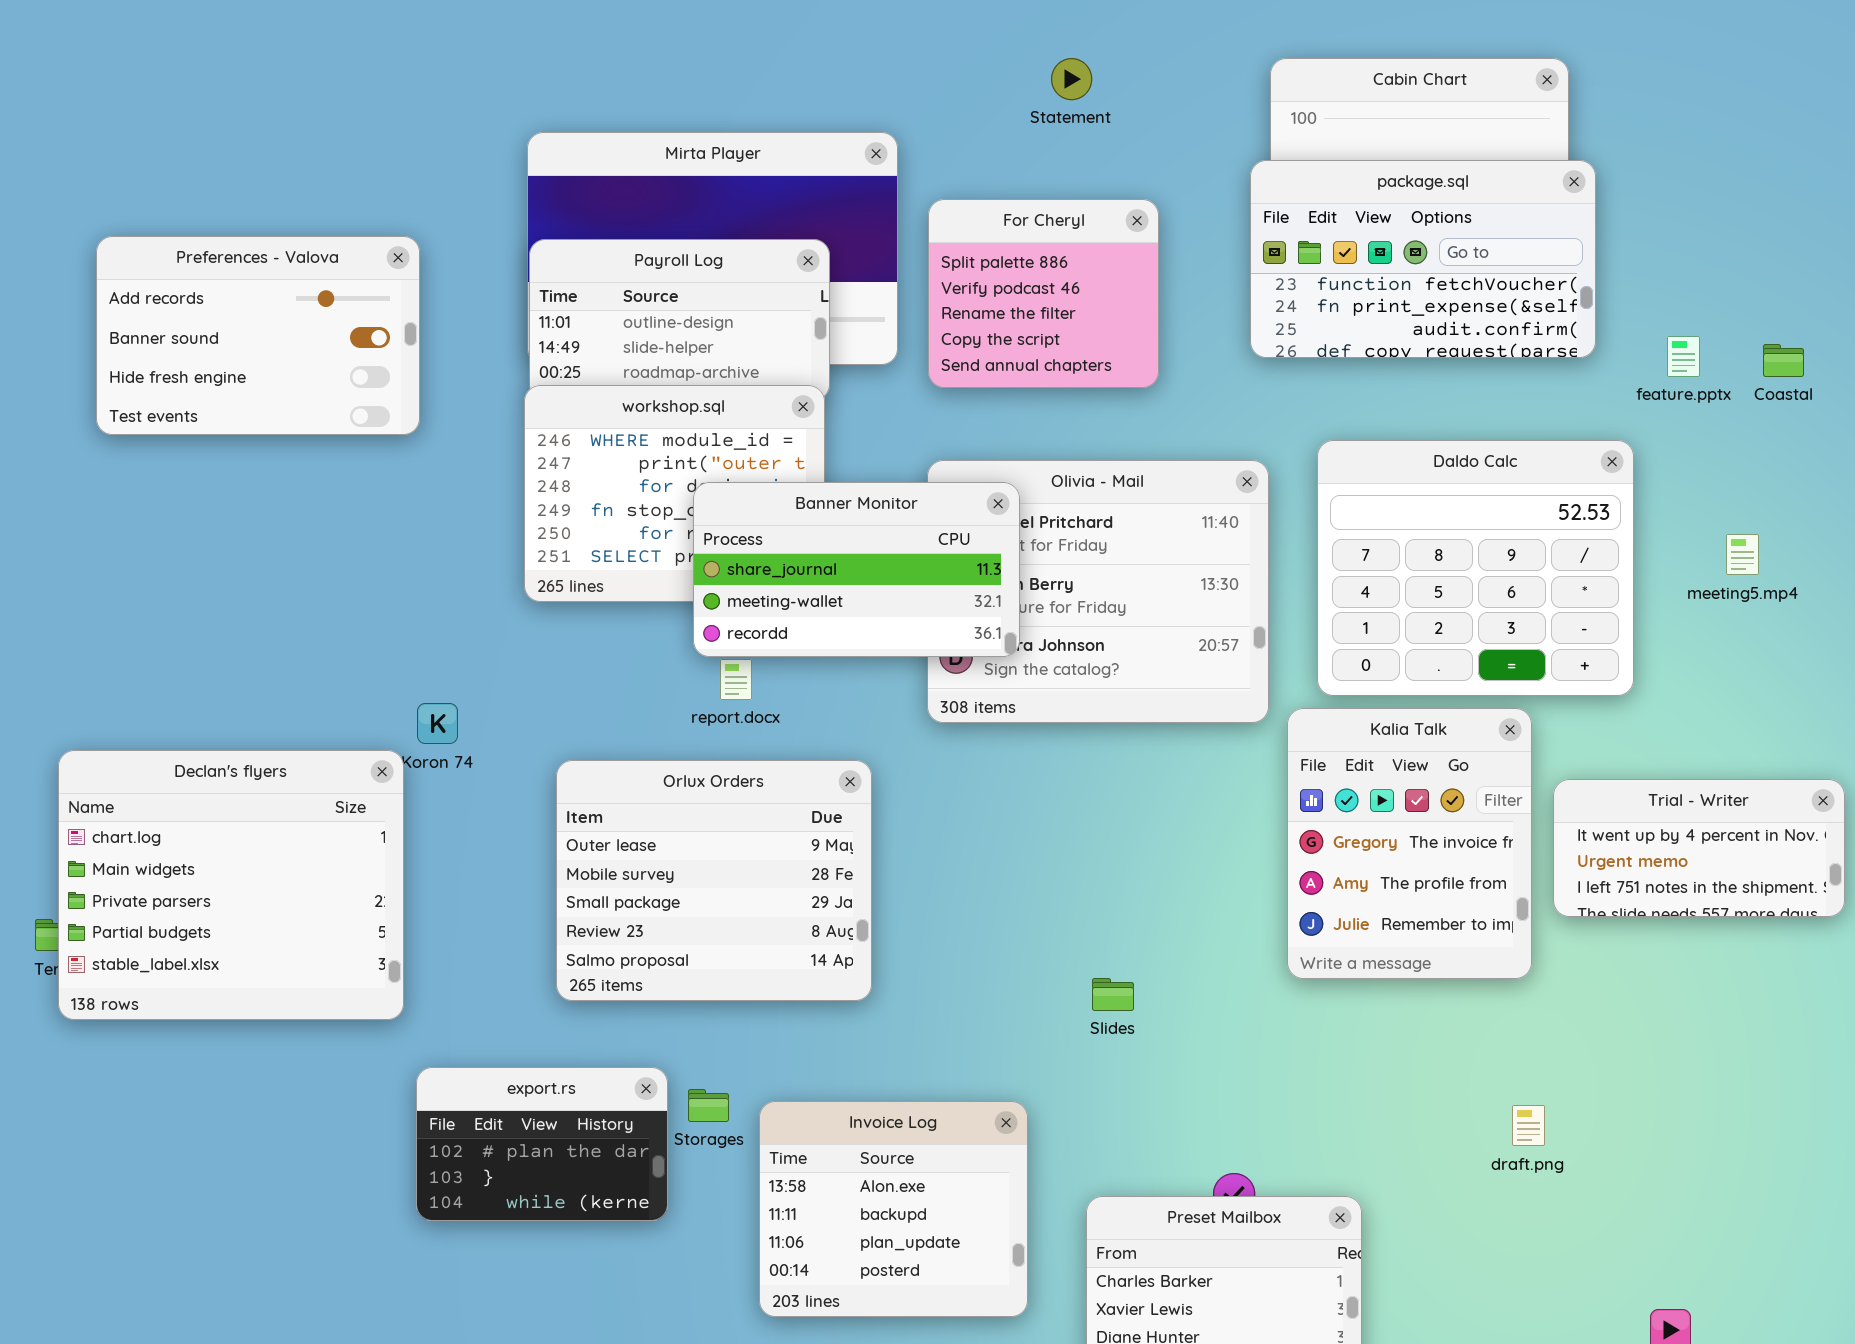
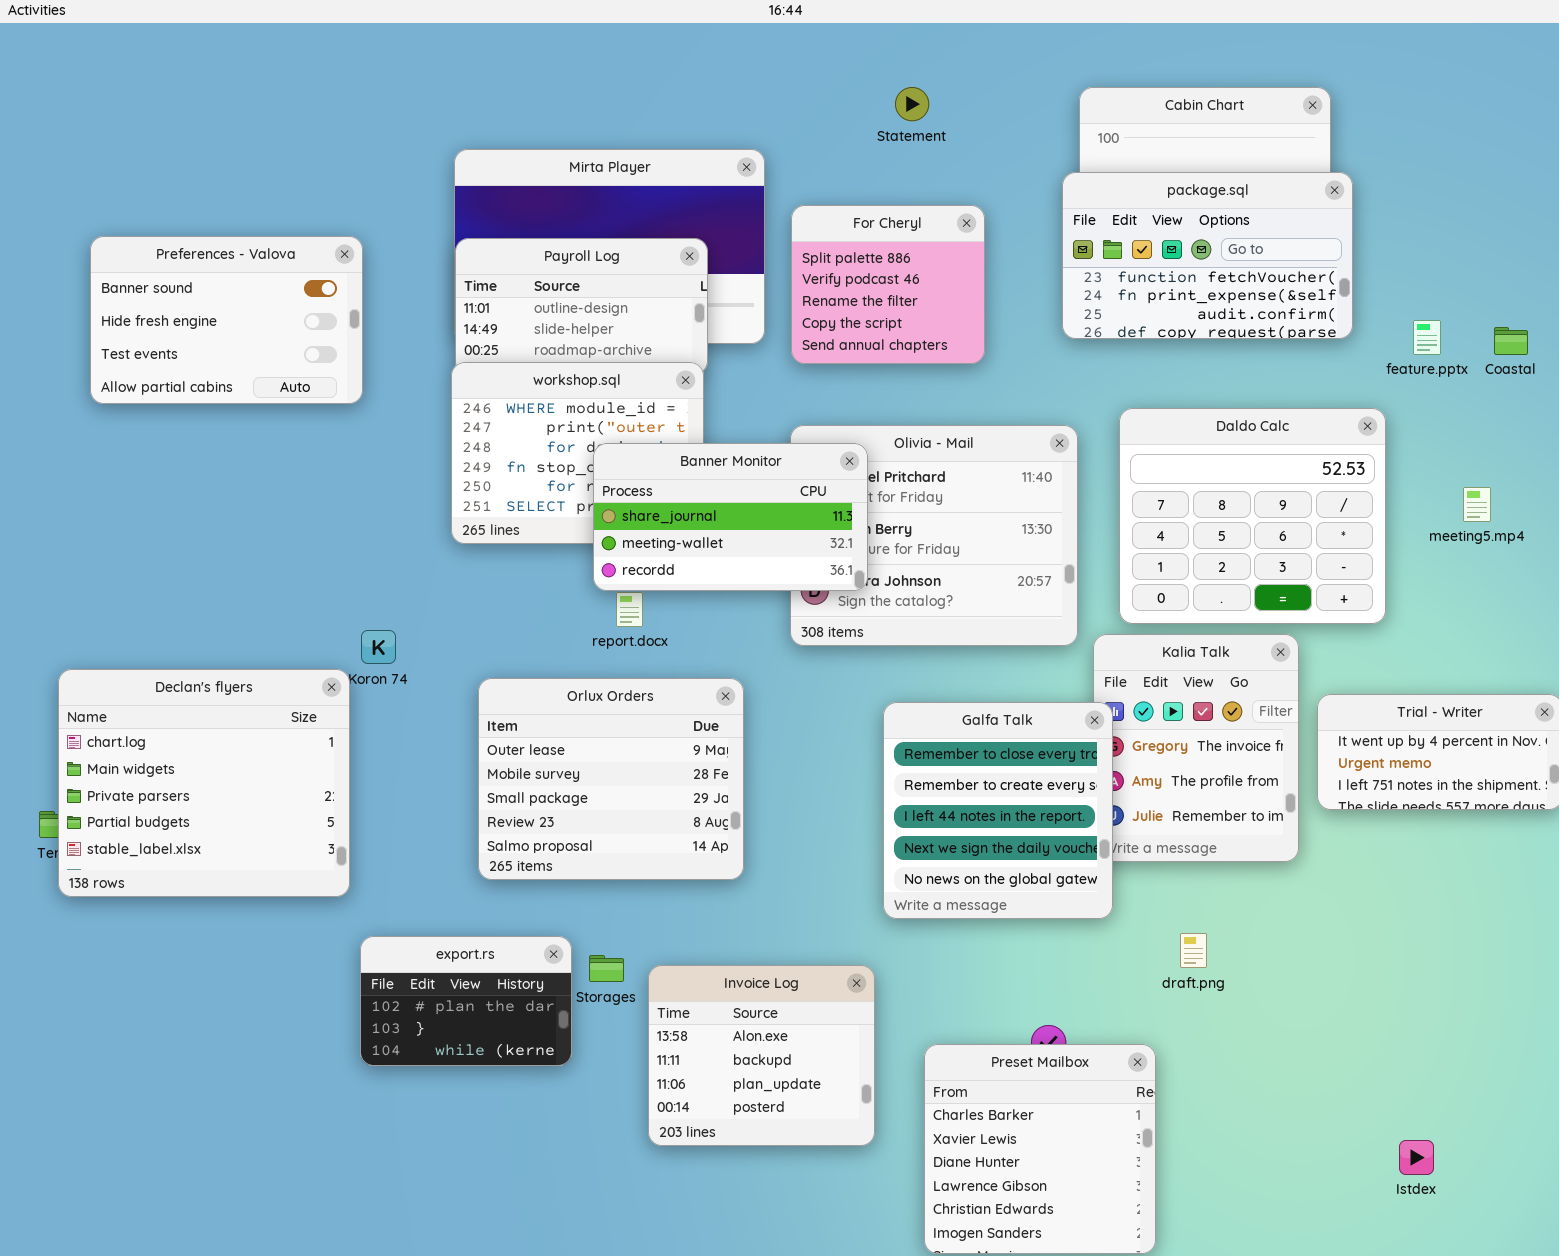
Preferences - Valova: [96,236,420,435] -> [90,236,363,404], scrolled down 1 row
Galfa Talk: none -> [883,702,1113,919], opened
draft.png: [1512,1105,1545,1146] -> [1180,933,1207,968], moved

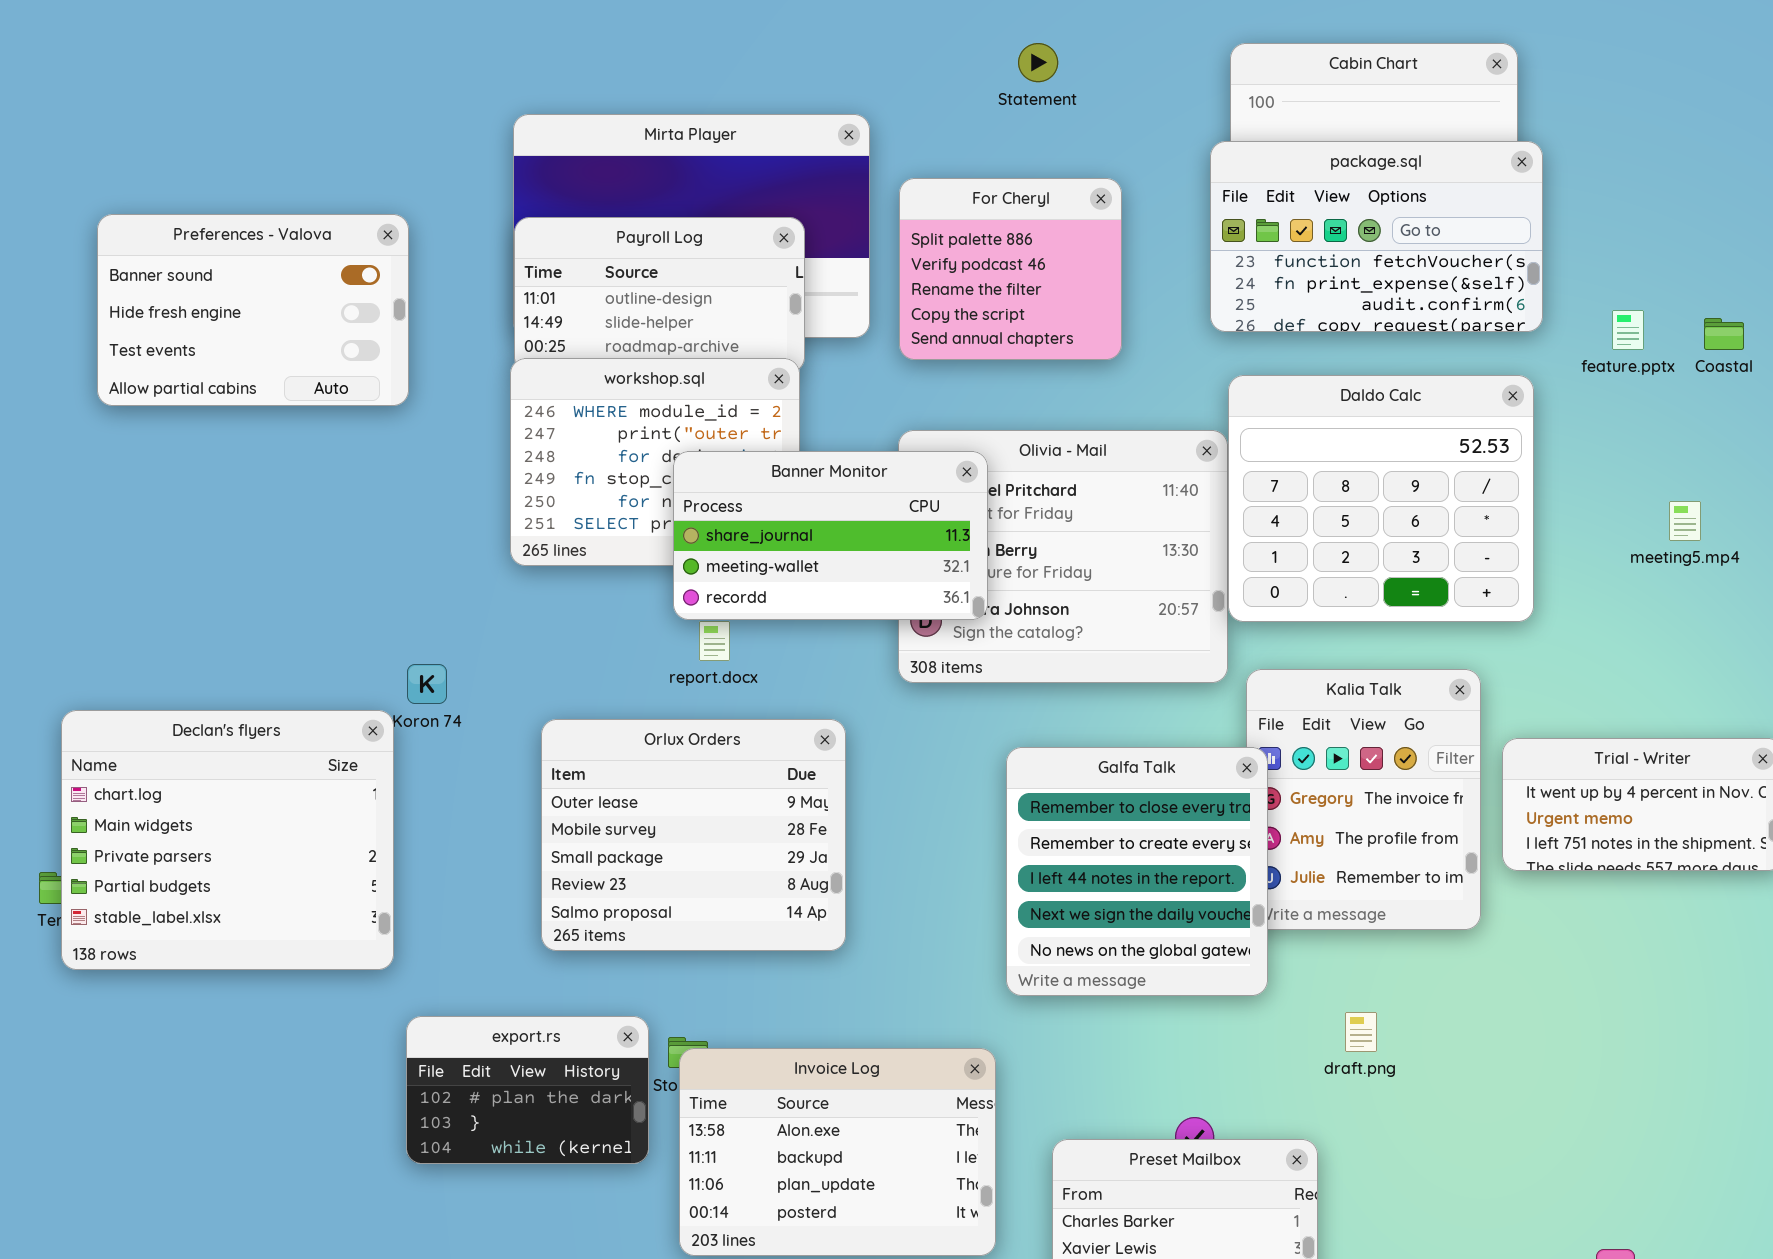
Daldo Calc: [1119,408,1386,624] -> [1228,375,1534,622], moved
Invoice Log: [648,965,875,1146] -> [679,1048,996,1256], resized

